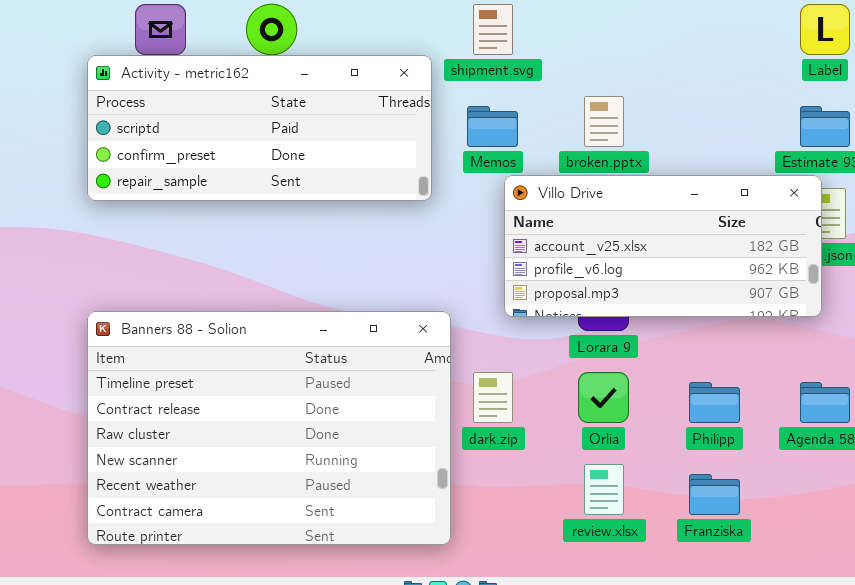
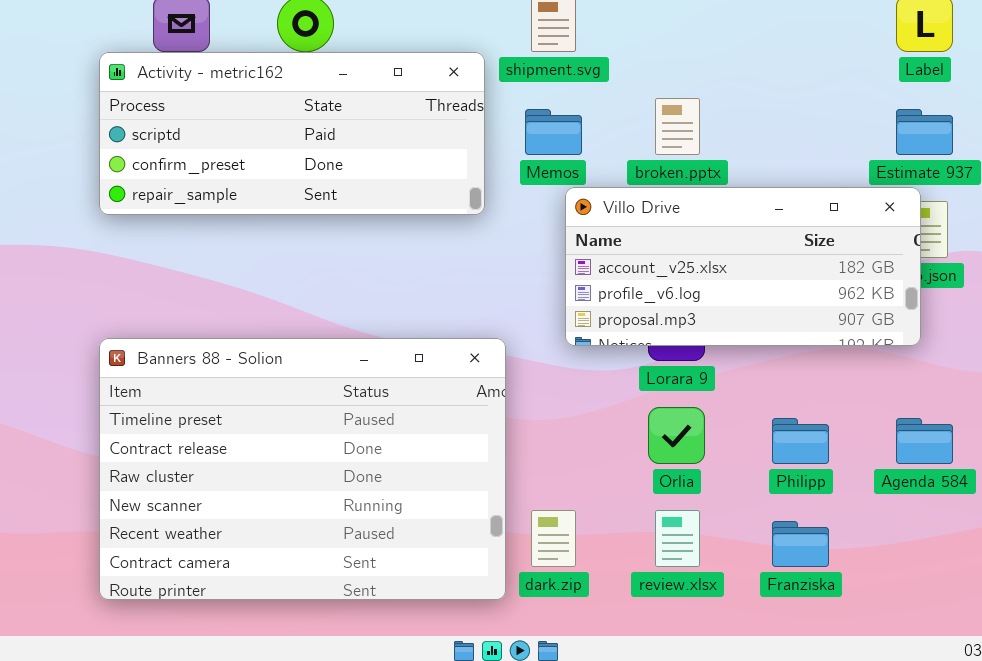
dark.zip: [473,372,513,423] -> [531,510,576,567], moved

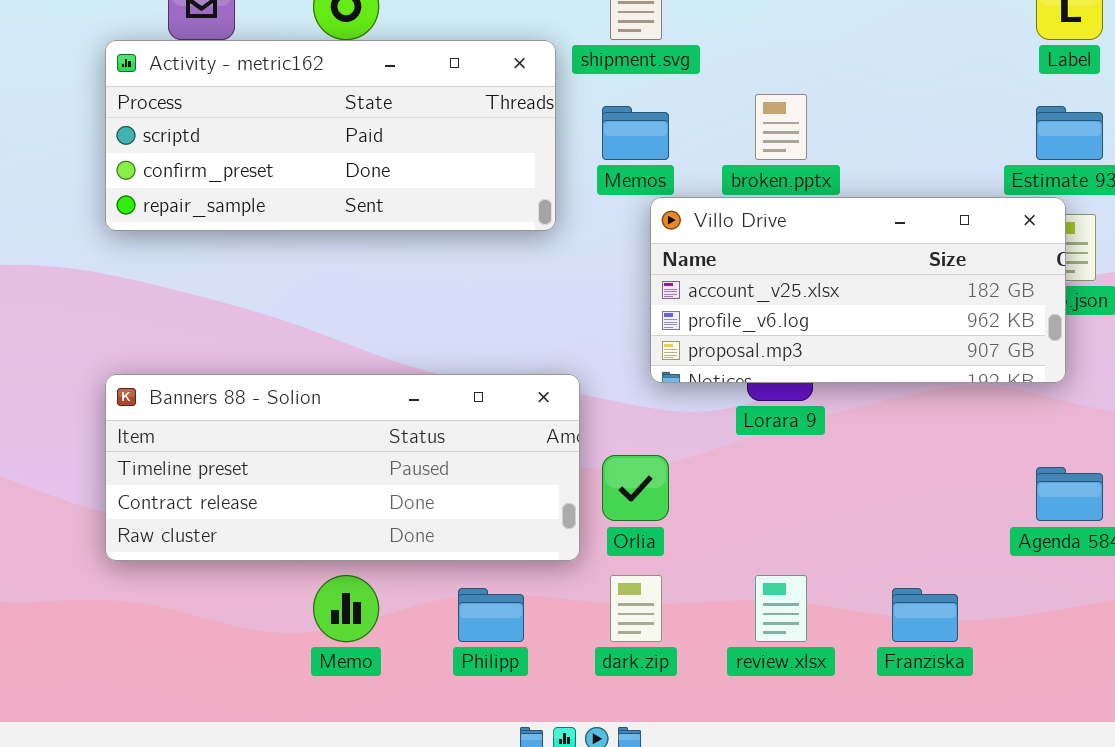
Banners 88 - Solion: [99,338,506,600] -> [105,374,580,561], resized
Orlia: [648,407,705,464] -> [602,455,669,521], moved
Philipp: [772,418,829,464] -> [458,588,524,642], moved

